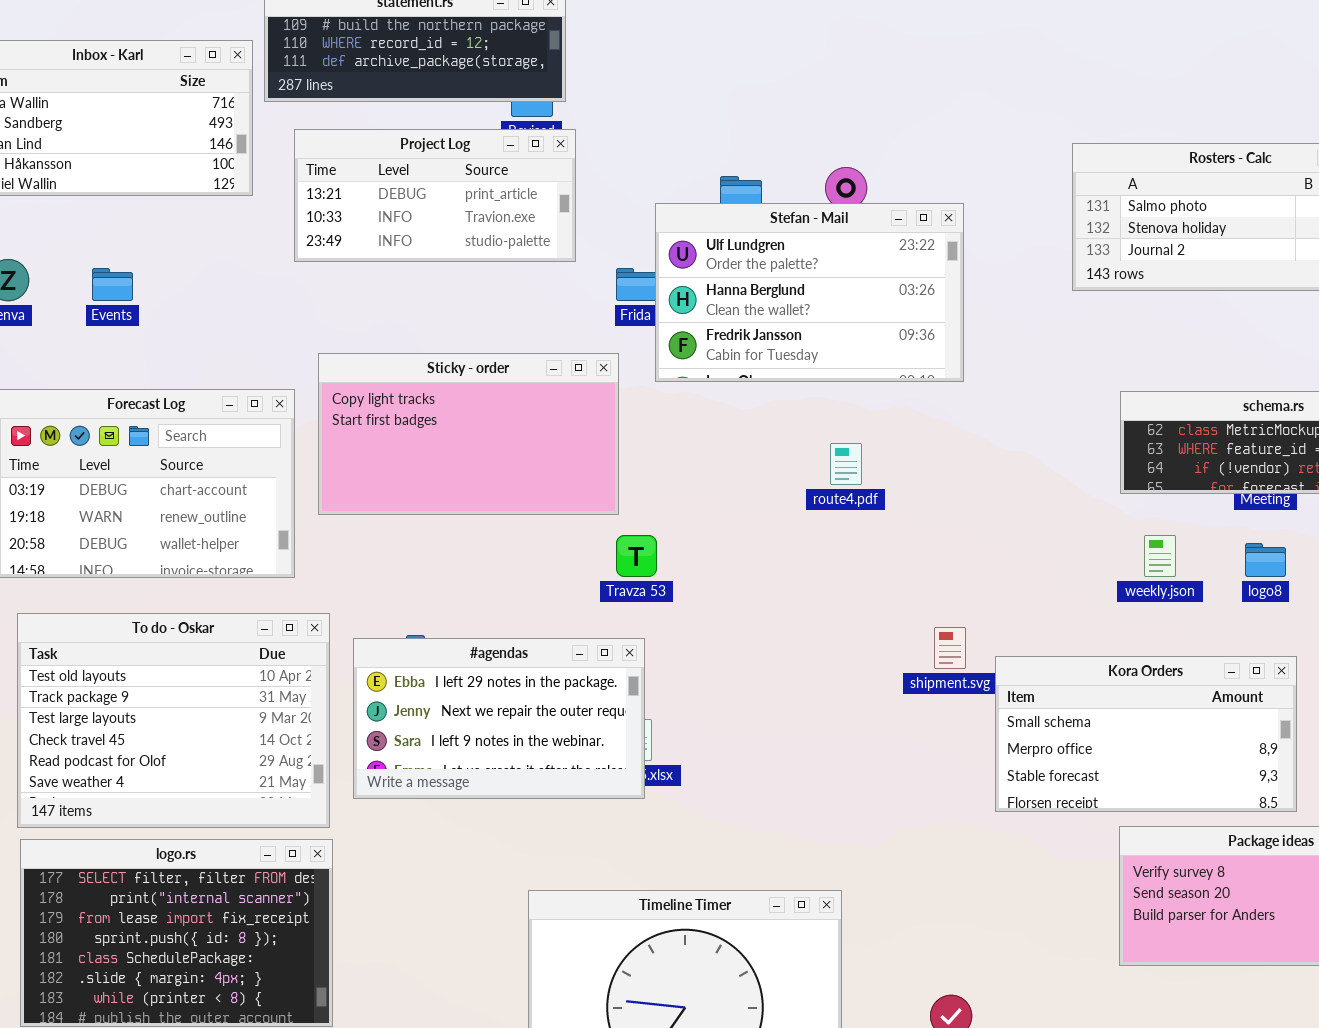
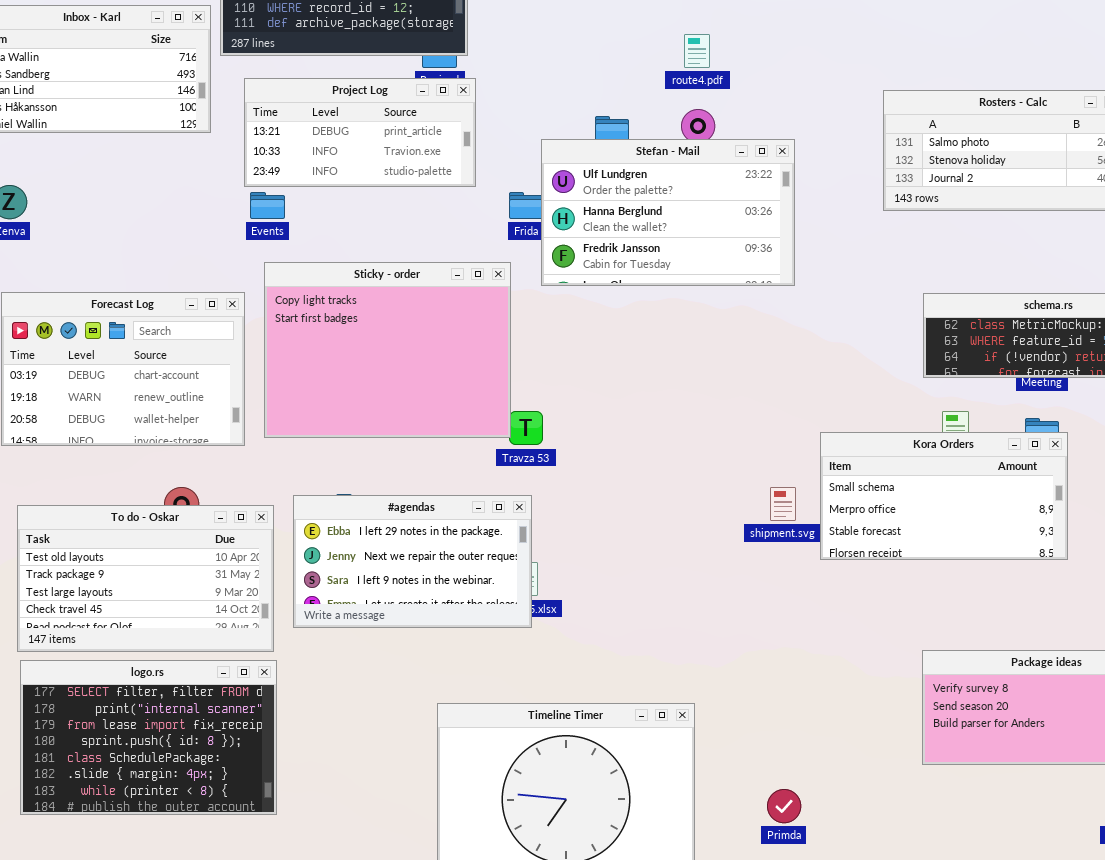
Events: [92,268,133,301] -> [250,192,285,219], moved
Sticky - order: [318,353,619,515] -> [264,262,511,438], resized
route4.pdf: [830,443,862,485] -> [684,34,710,68], moved
To do - Oskar: [17,613,330,828] -> [17,505,274,652], resized
Kora Orders: [995,656,1297,812] -> [820,432,1068,560], moved

